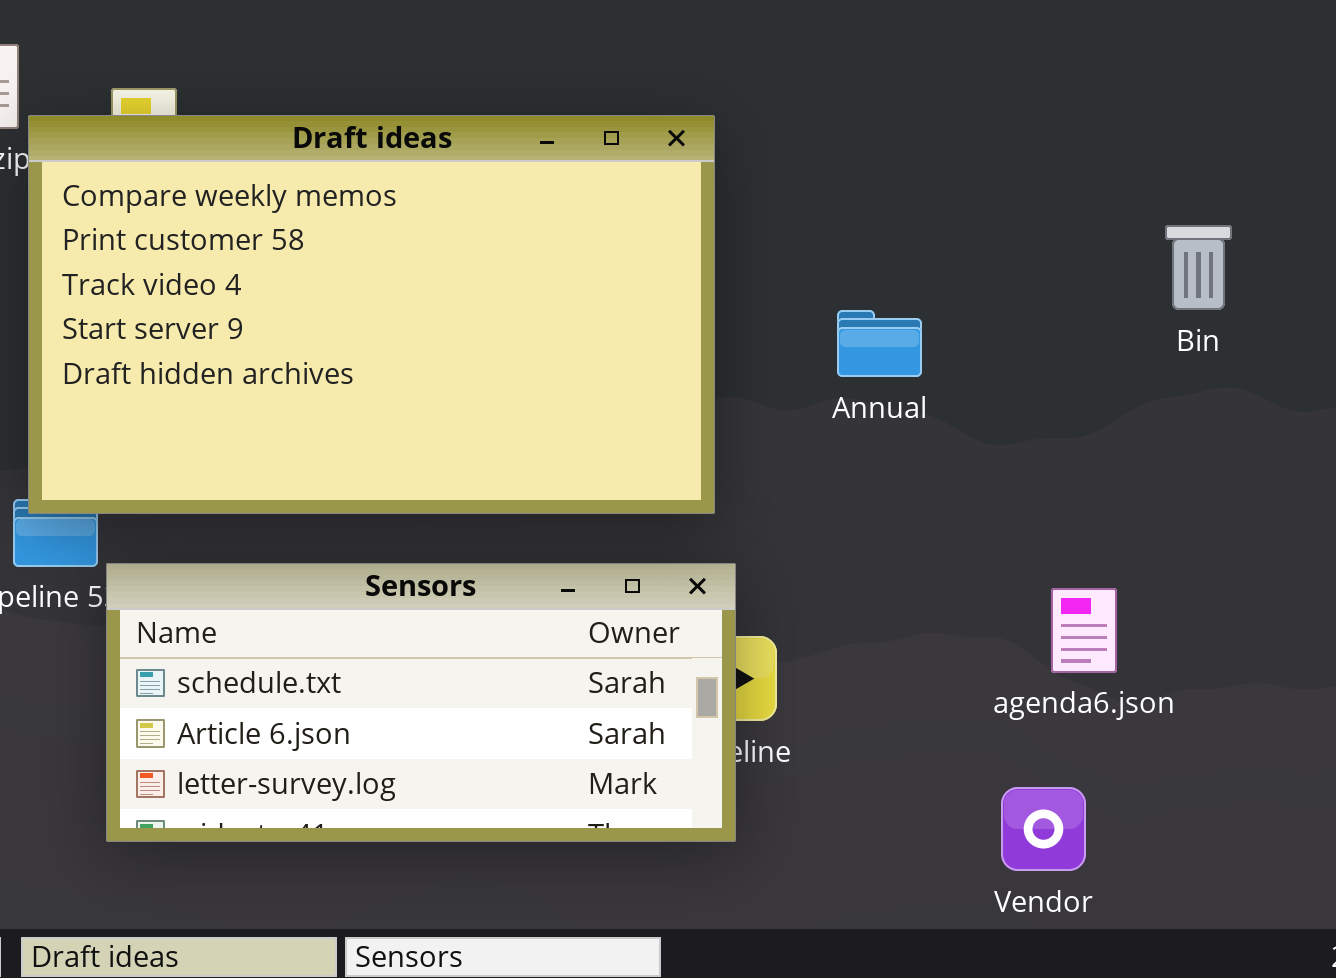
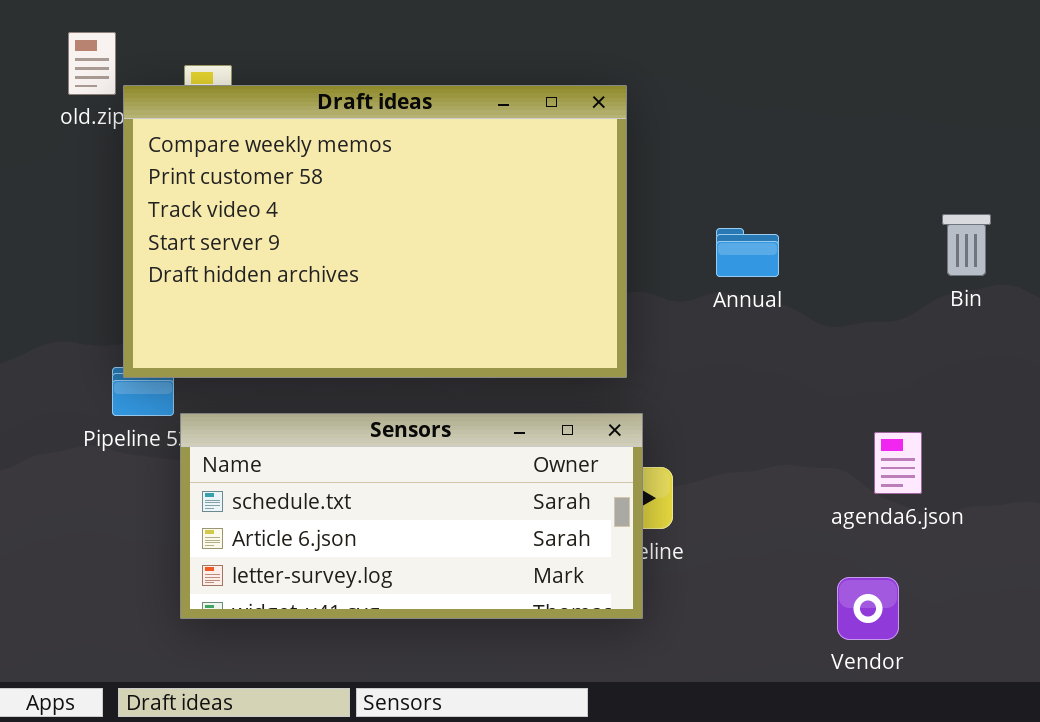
Bin: [1165,225,1232,310] -> [942,214,991,276], moved

